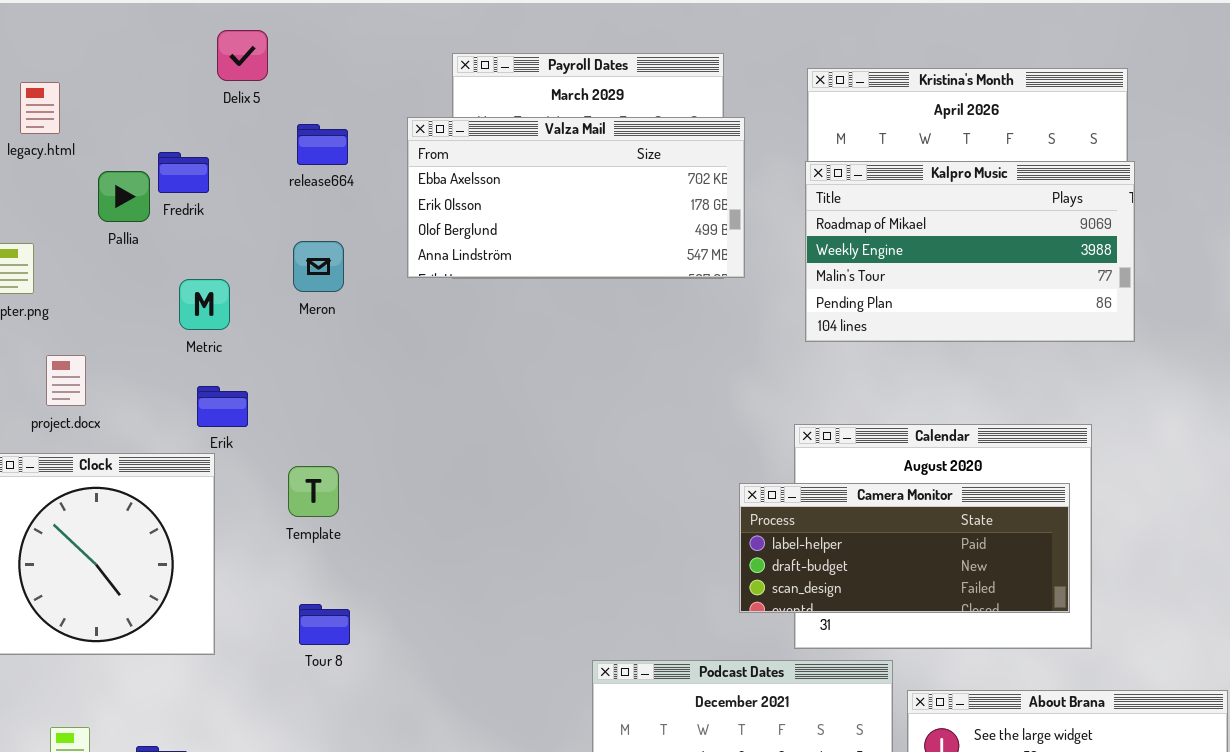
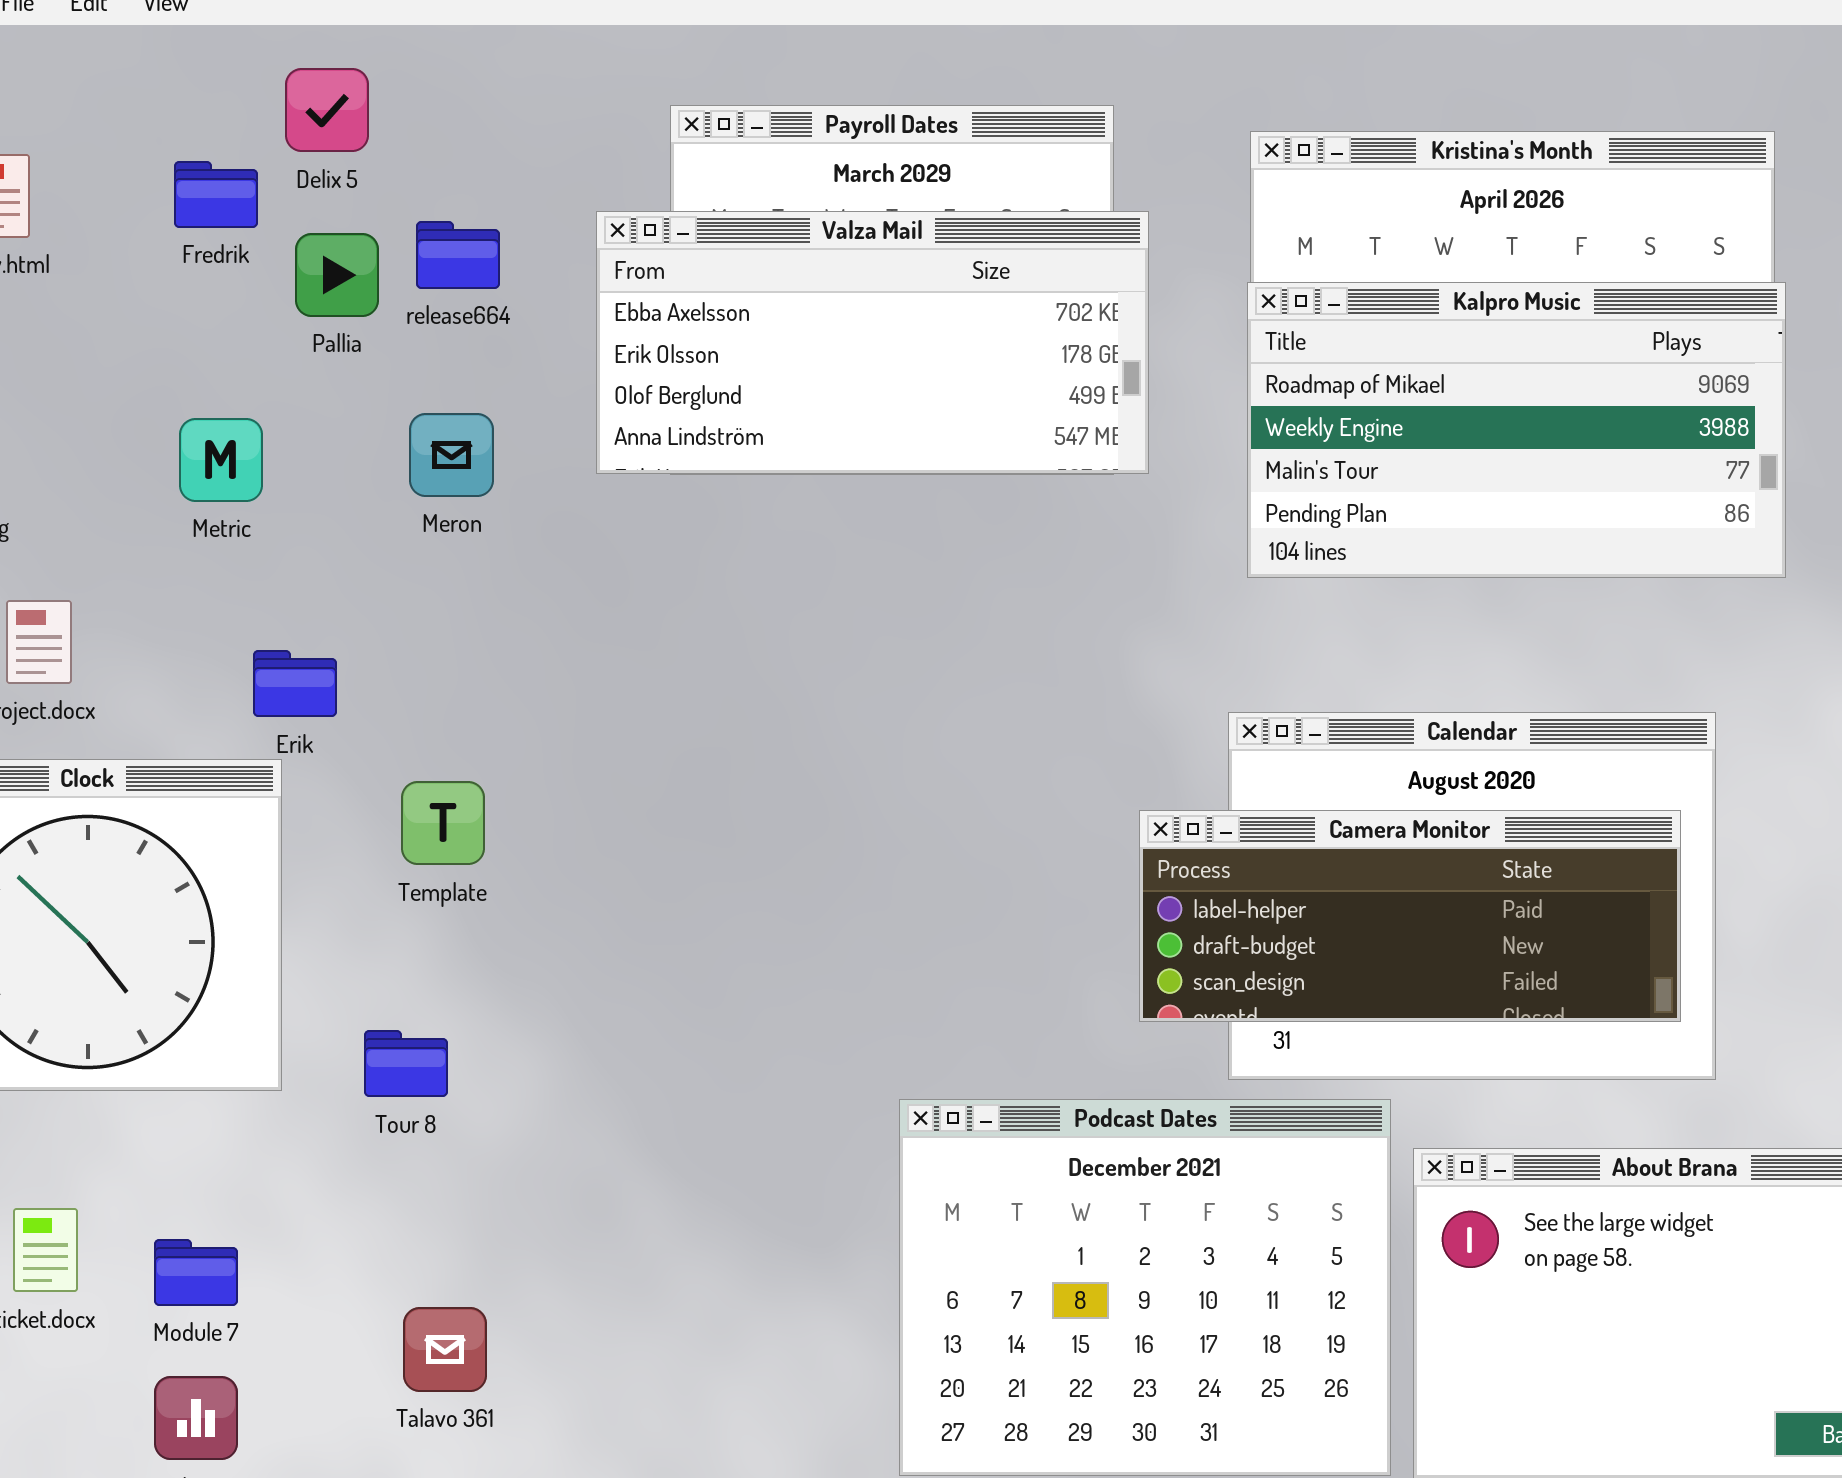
Fredrik: [158,152,209,193] -> [174,161,258,228], moved
Pallia: [98,171,150,222] -> [295,233,379,317], moved
Metric: [179,279,230,330] -> [179,418,263,502], moved
Tour 8: [299,604,350,645] -> [364,1030,448,1097], moved

